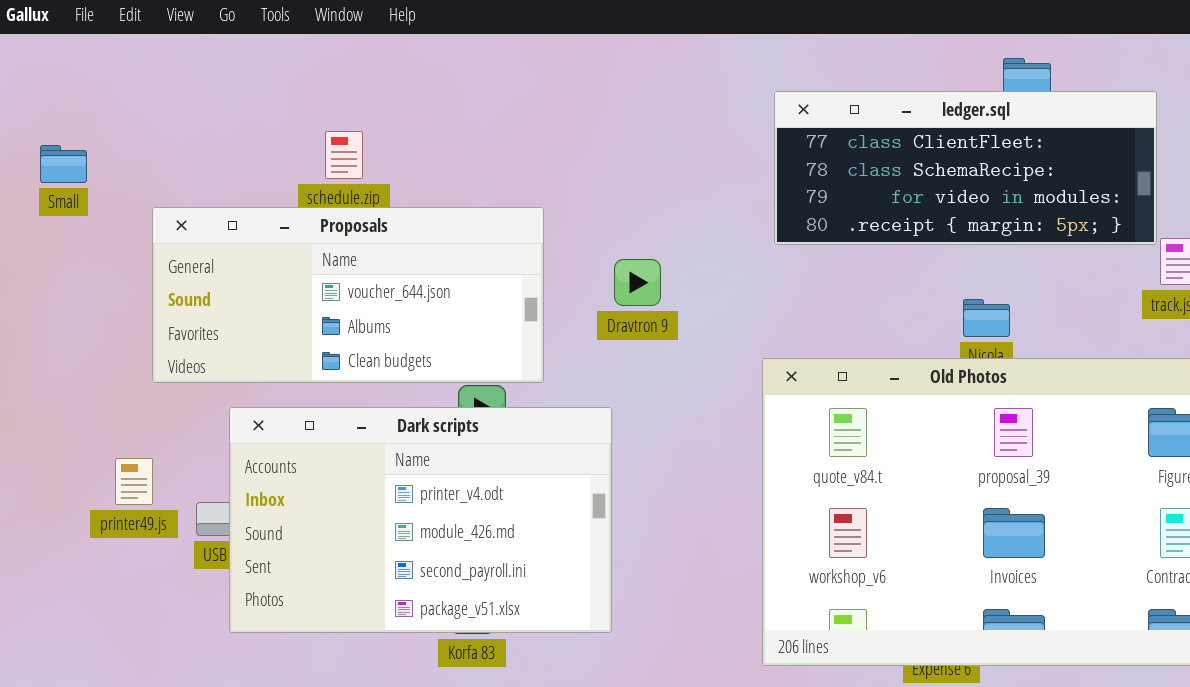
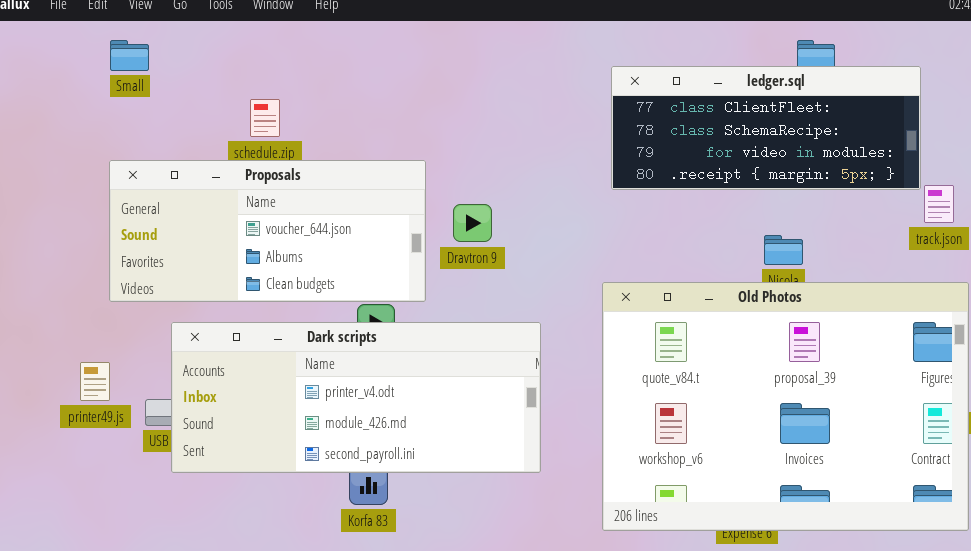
Small: [40,145,87,183] -> [110,40,149,71], moved
Dravtron 9: [614,259,661,306] -> [453,204,492,242], moved
Dark scripts: [229,407,612,633] -> [171,322,541,473], resized

